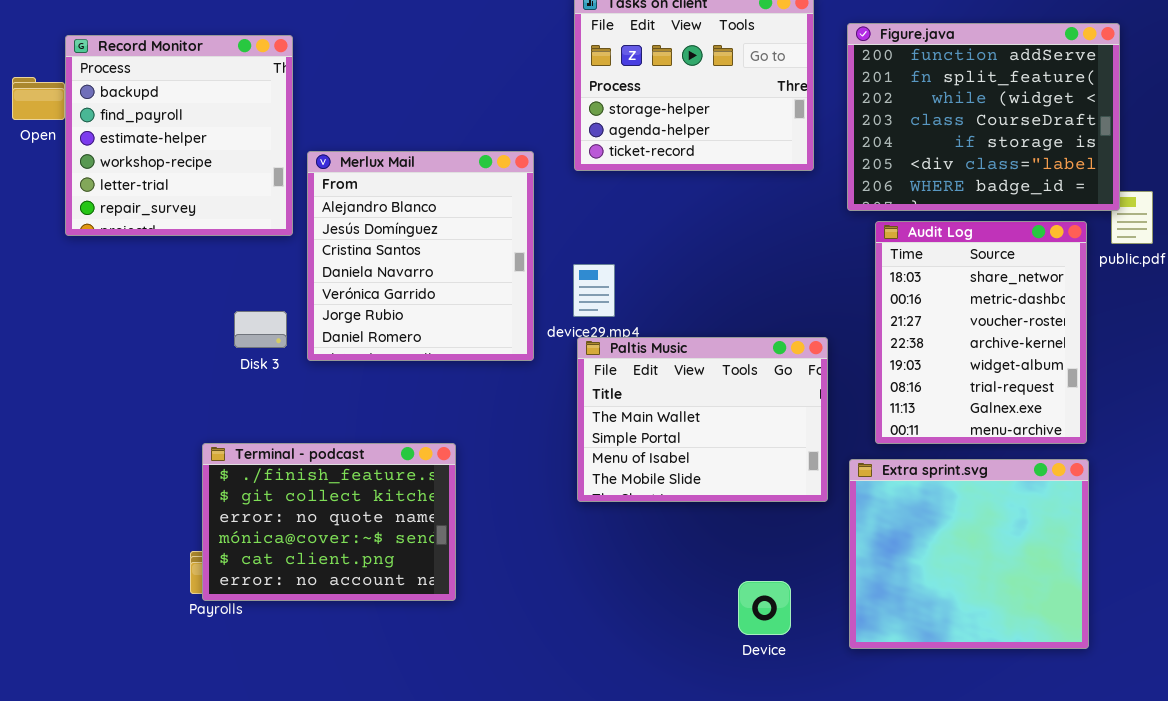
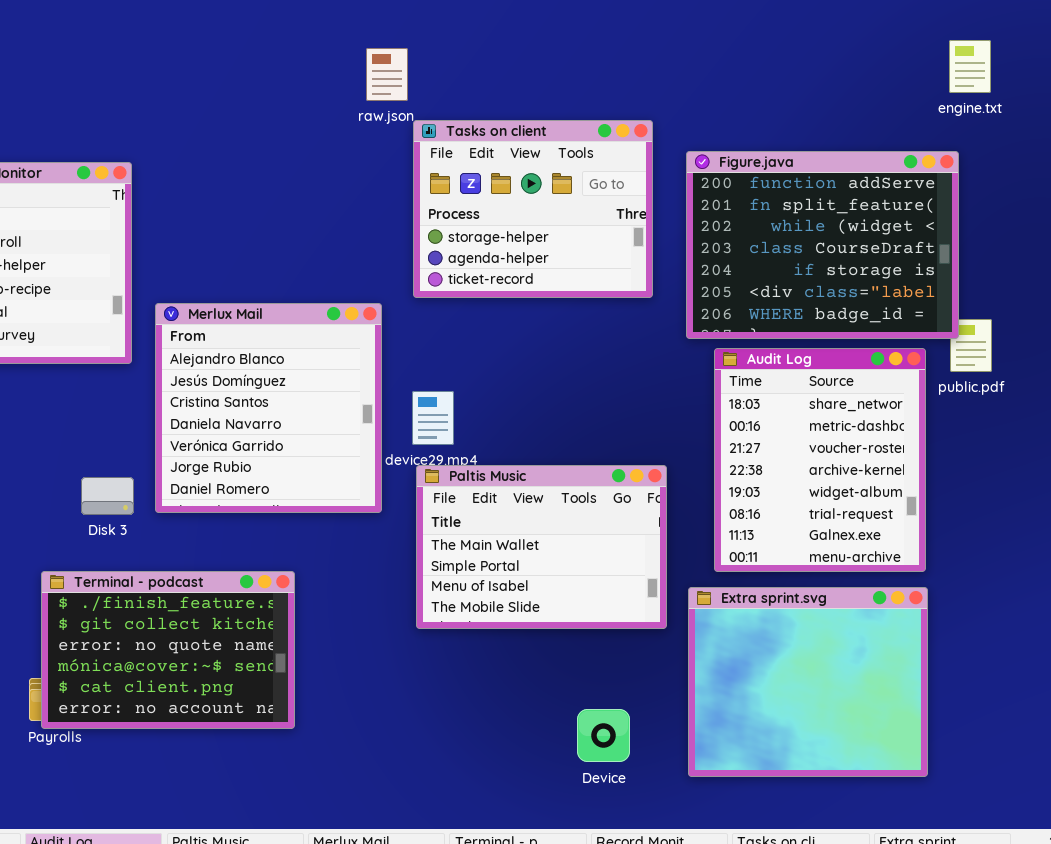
Merlux Mail: [307,151,534,361] -> [155,303,382,513], moved
Disk 3: [234,311,287,348] -> [81,477,134,515], moved

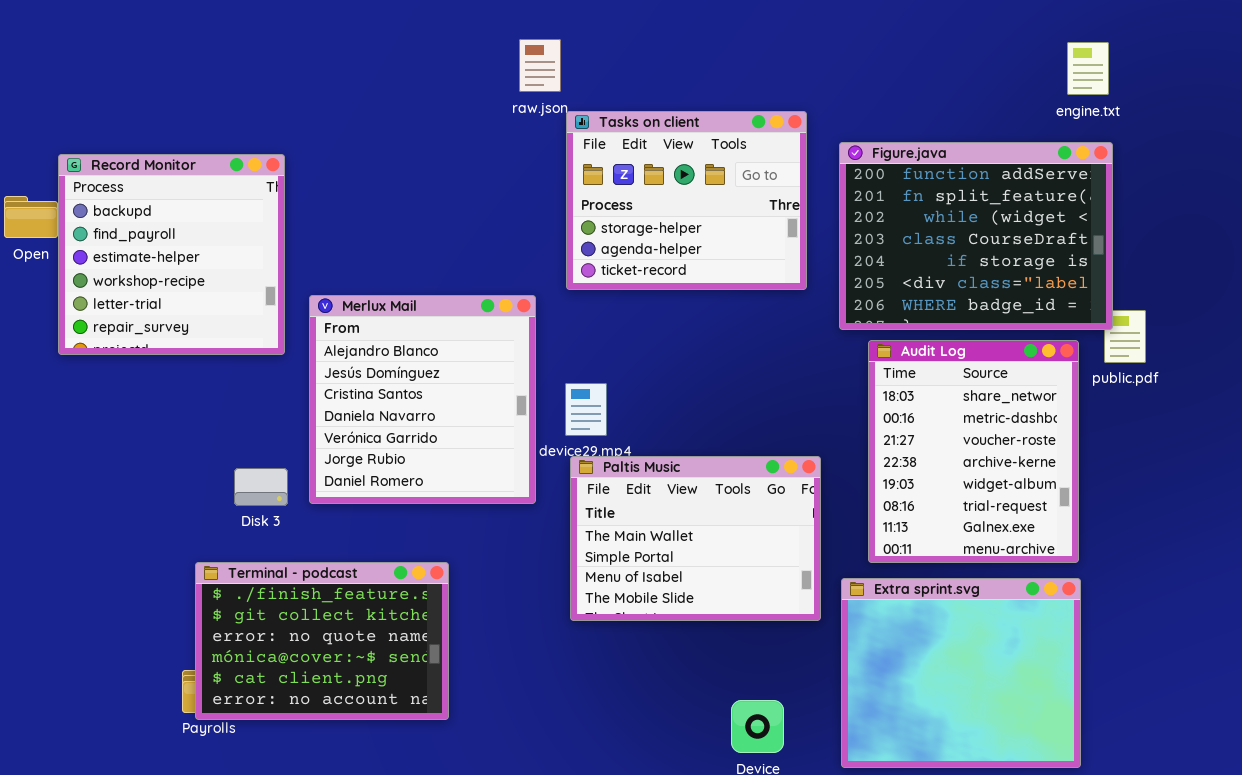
engine.txt: [949,40,991,93] -> [1067,42,1109,95], moved

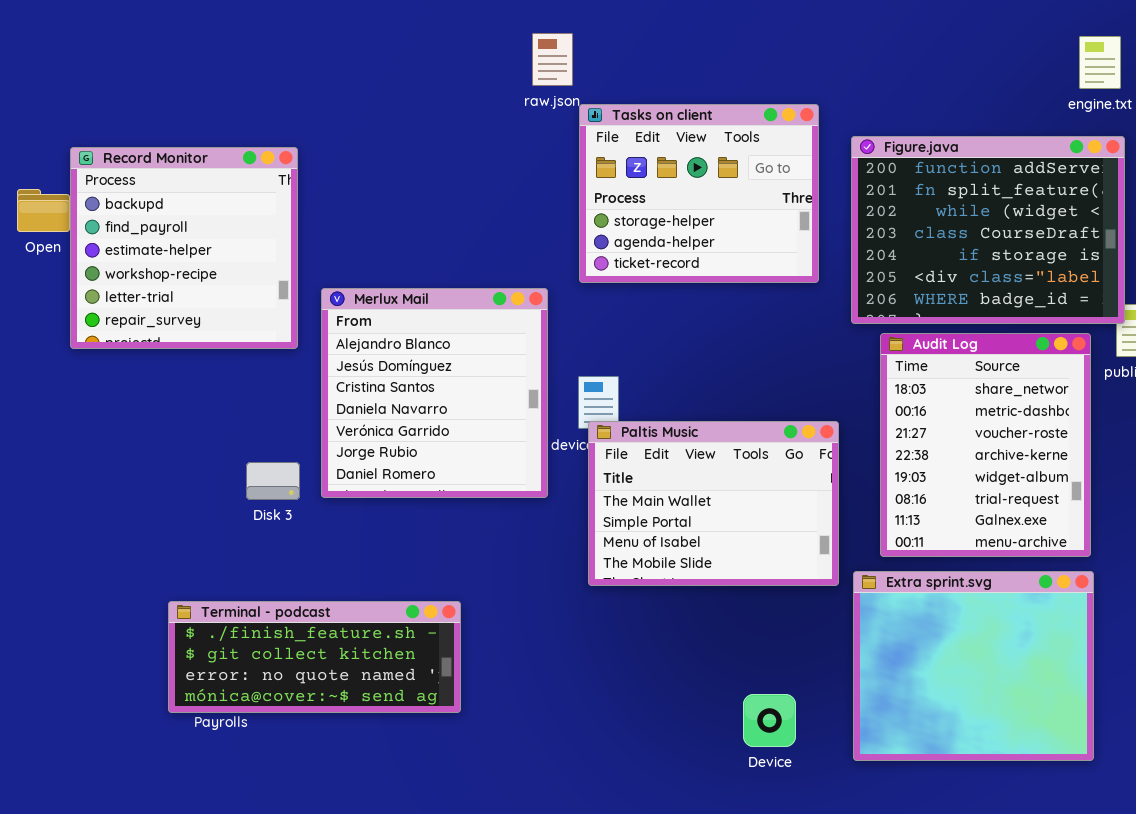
Paltis Music: [570,456,821,621] -> [588,421,839,586], moved
Terminal - podcast: [195,562,449,720] -> [168,601,461,713], resized

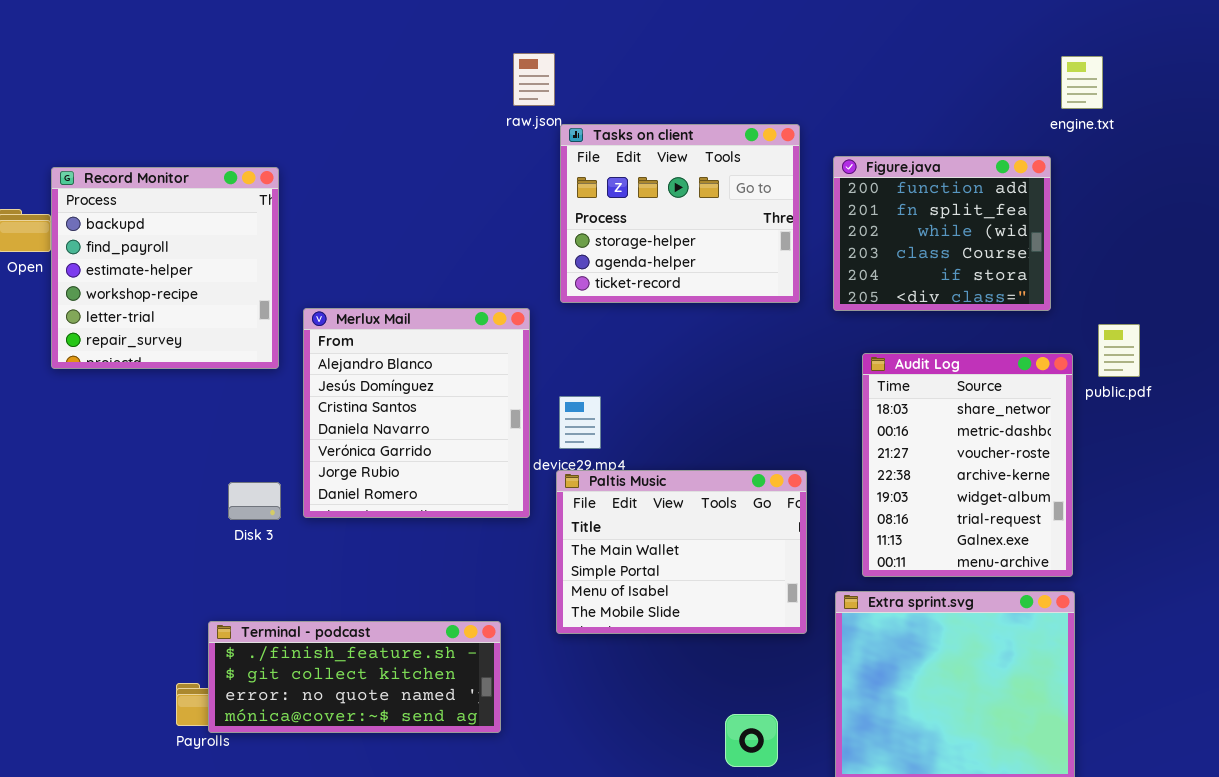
Figure.java: [851,136,1125,324] -> [833,156,1051,311], resized
Paltis Music: [588,421,839,586] -> [556,470,807,634], moved
Terminal - podcast: [168,601,461,713] -> [208,621,501,733], moved

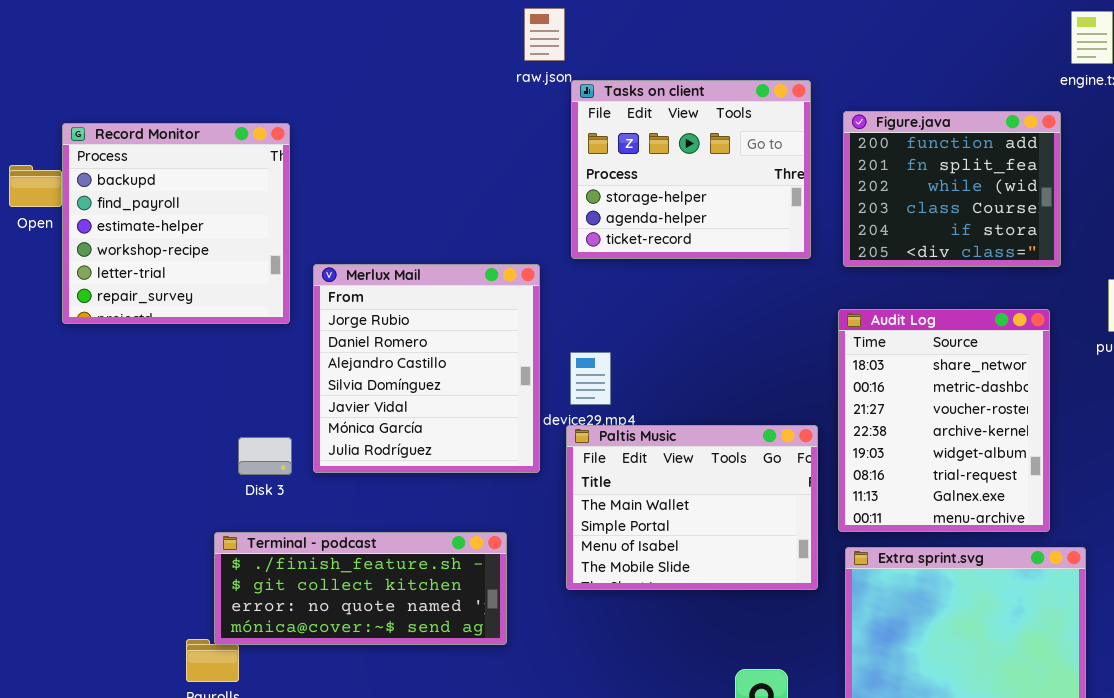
Merlux Mail: [303,308,530,518] -> [313,264,540,473], scrolled down 5 rows
Audit Log: [862,353,1073,577] -> [838,309,1050,532], moved
Terminal - podcast: [208,621,501,733] -> [214,532,507,645], moved

